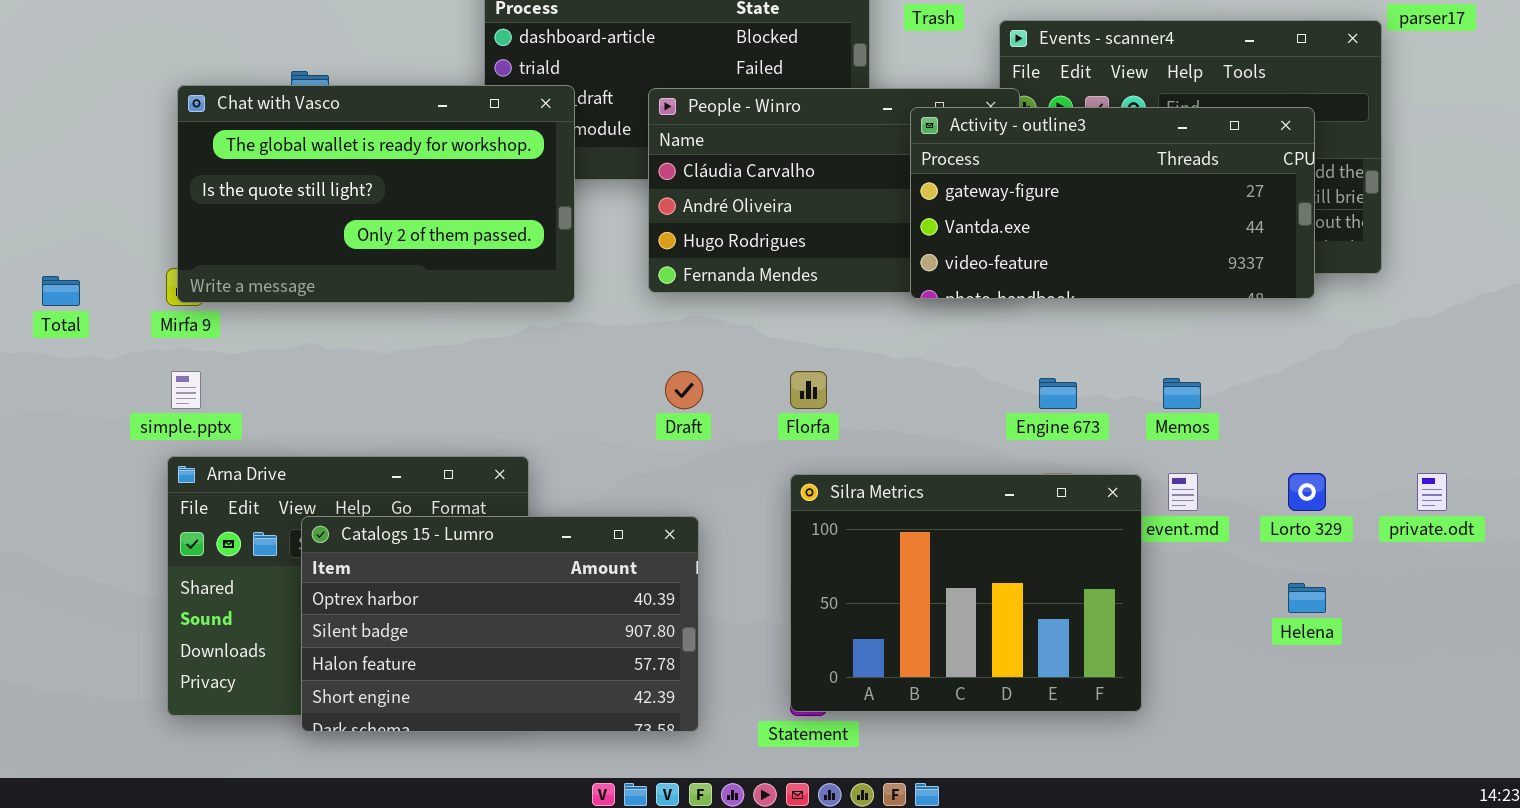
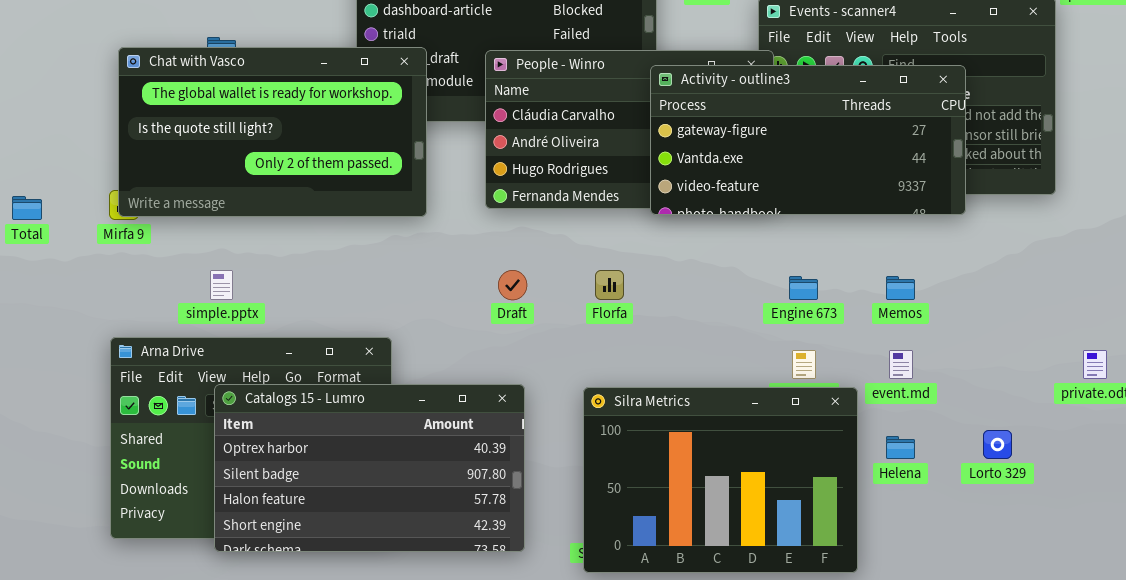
Activity - outline3: [910,107,1315,299] -> [650,65,966,215], moved
simple.pptx: [171,371,201,409] -> [210,270,233,300], moved
Lorto 329: [1288,473,1326,511] -> [983,430,1012,459], moved
Silra Metrics: [790,474,1142,712] -> [583,387,858,573], moved
Helena: [1288,583,1326,613] -> [886,436,915,459], moved

